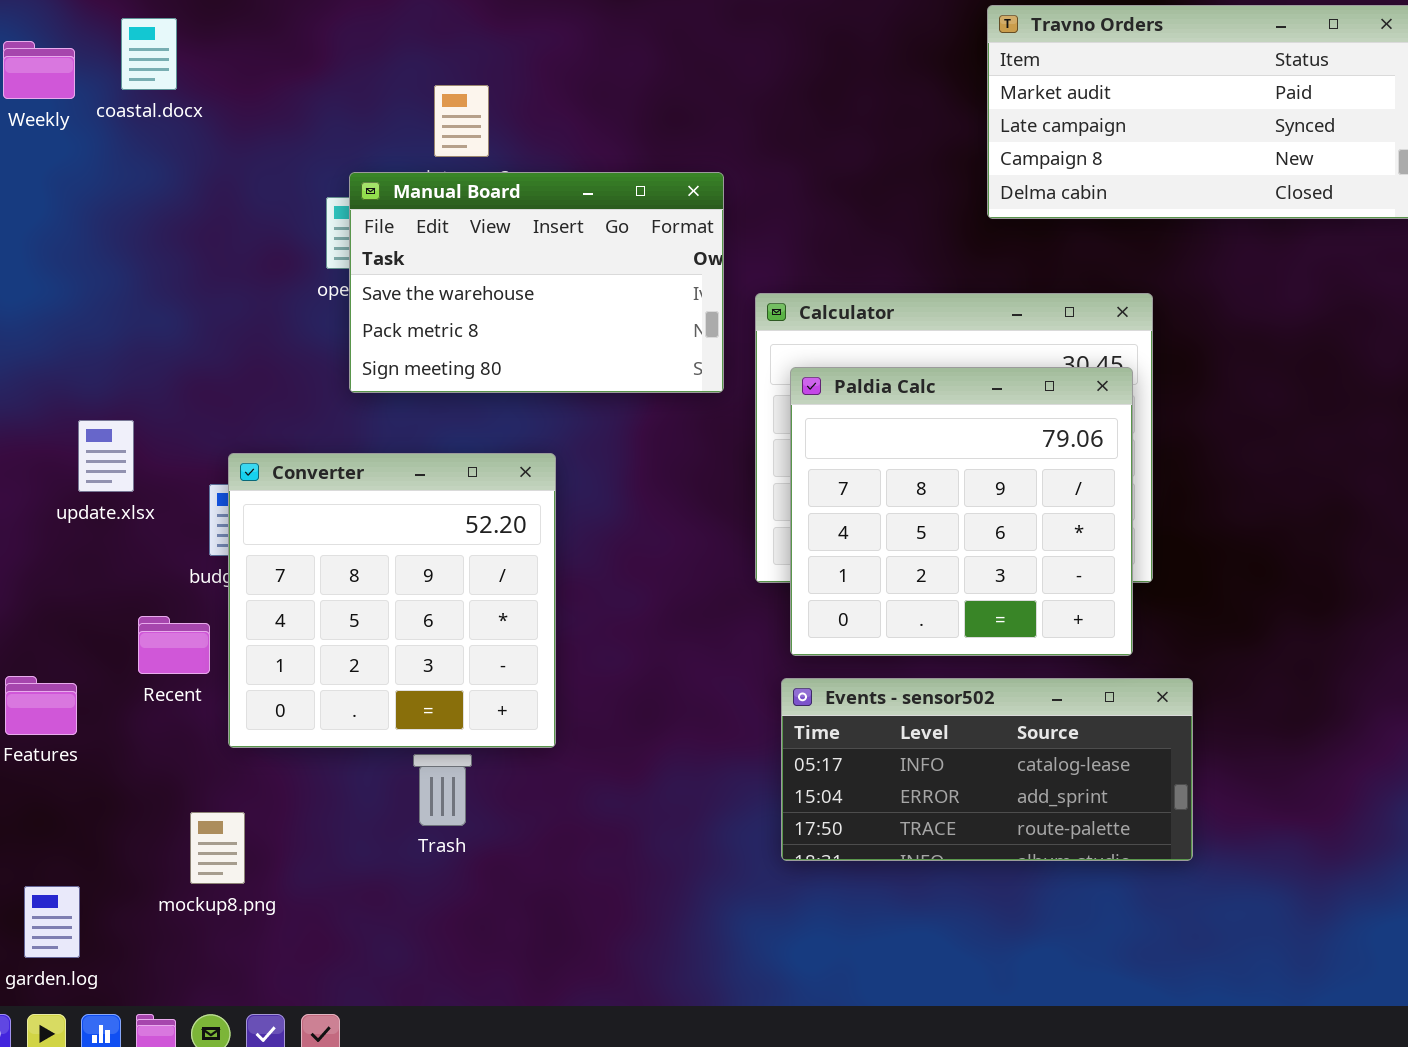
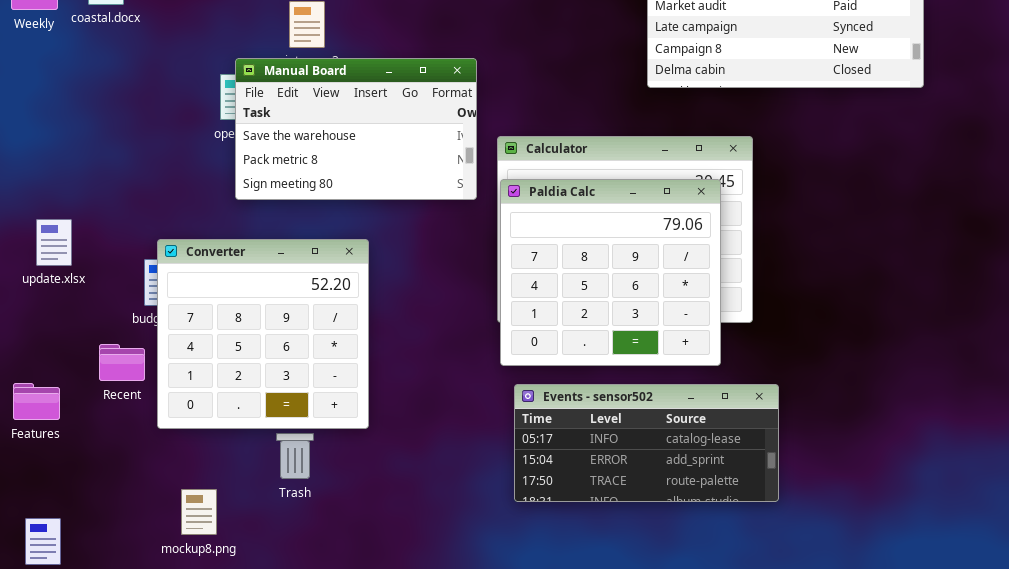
Paldia Calc: [790,367,1133,656] -> [500,179,721,366], moved
update.xlsx: [78,420,134,492] -> [36,219,72,266], moved
mockup8.png: [190,812,245,884] -> [181,489,217,535], moved

